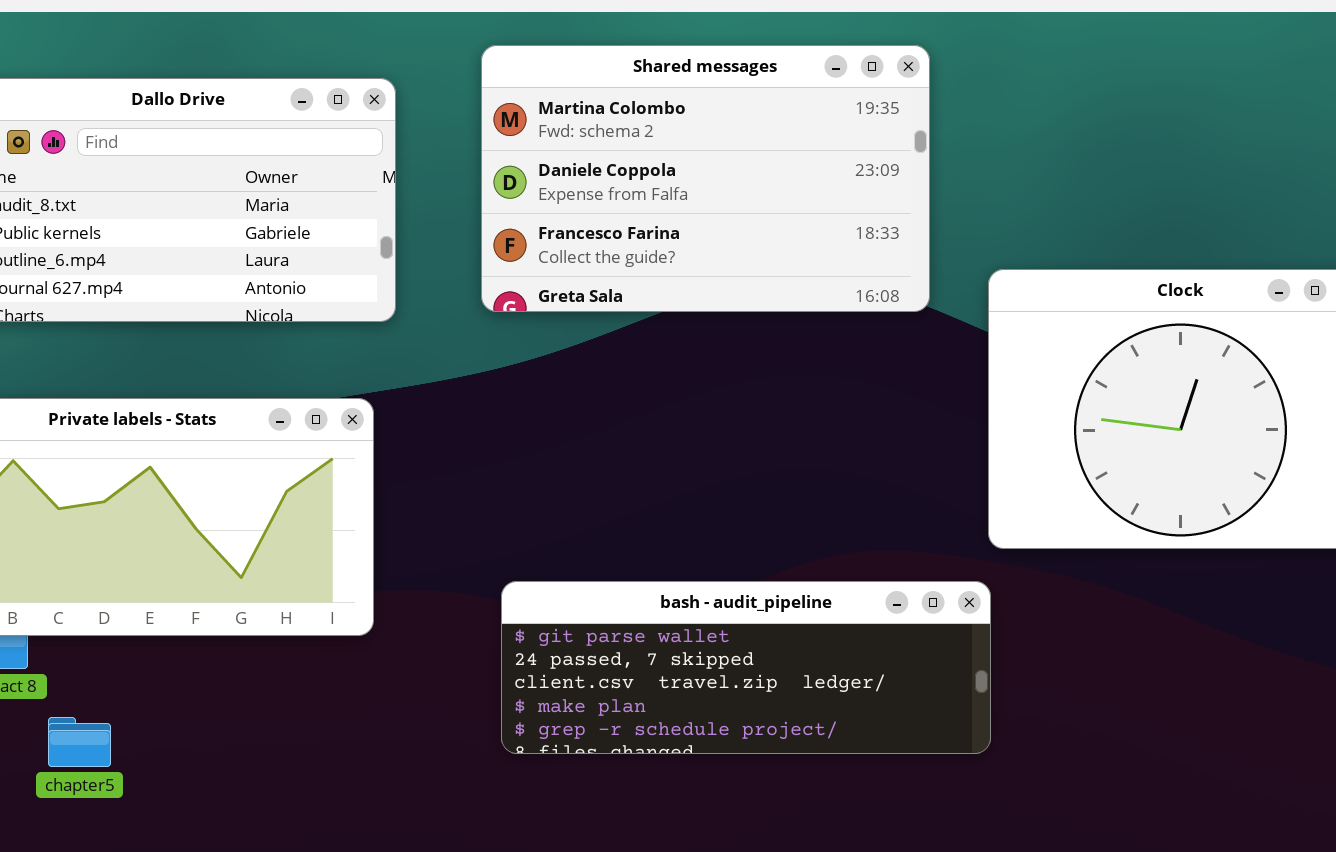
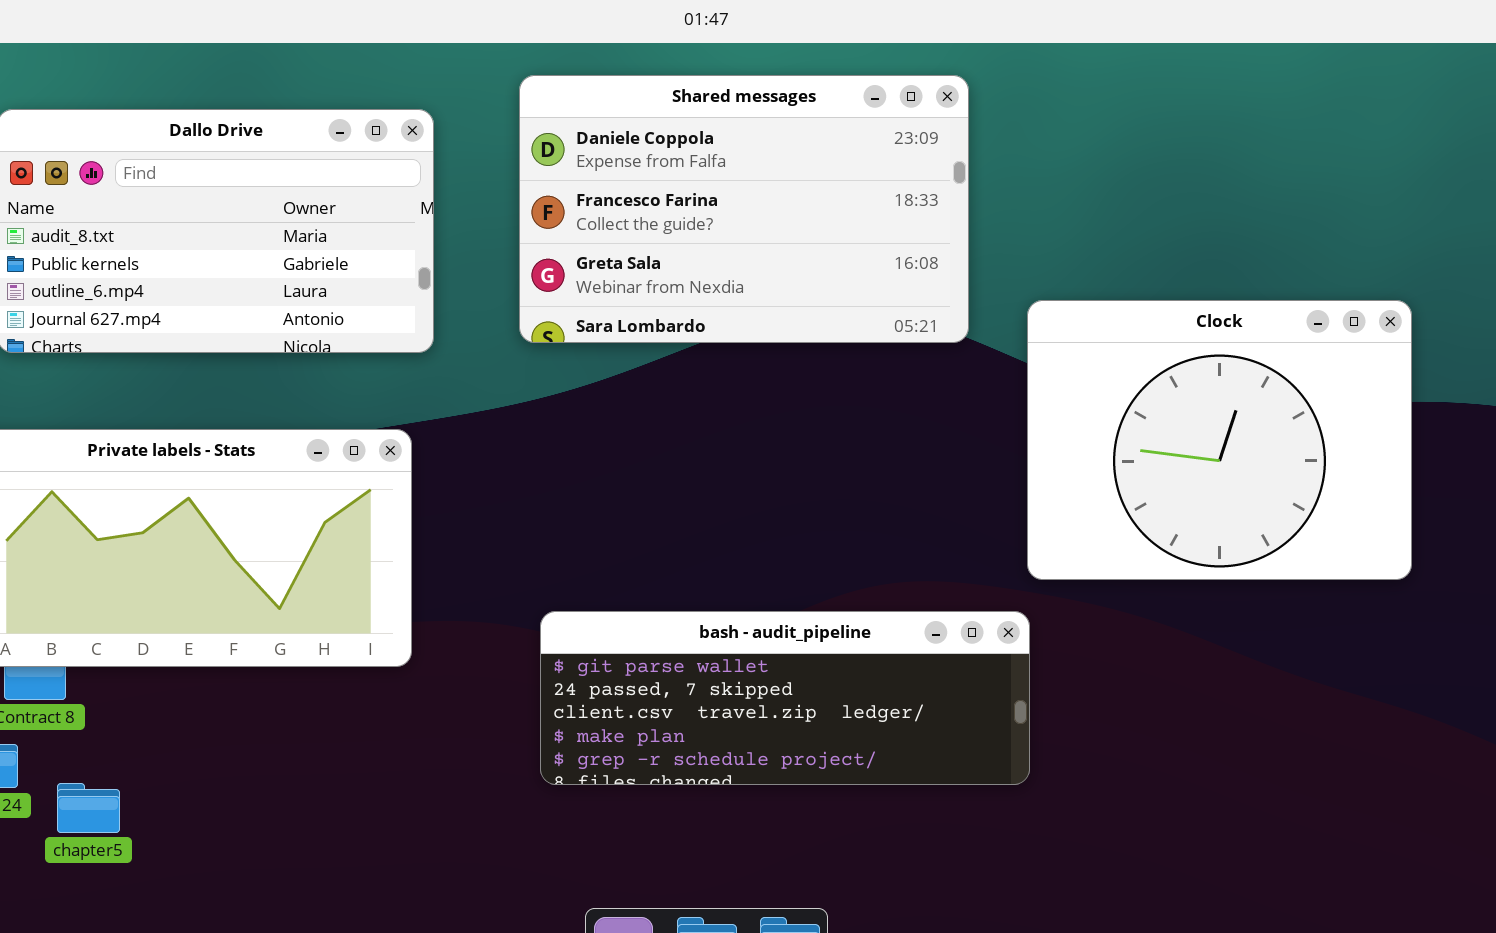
Shared messages: [481,45,930,312] -> [519,75,969,343], scrolled down 1 row
chapter5: [48,717,111,767] -> [57,783,120,833], moved

